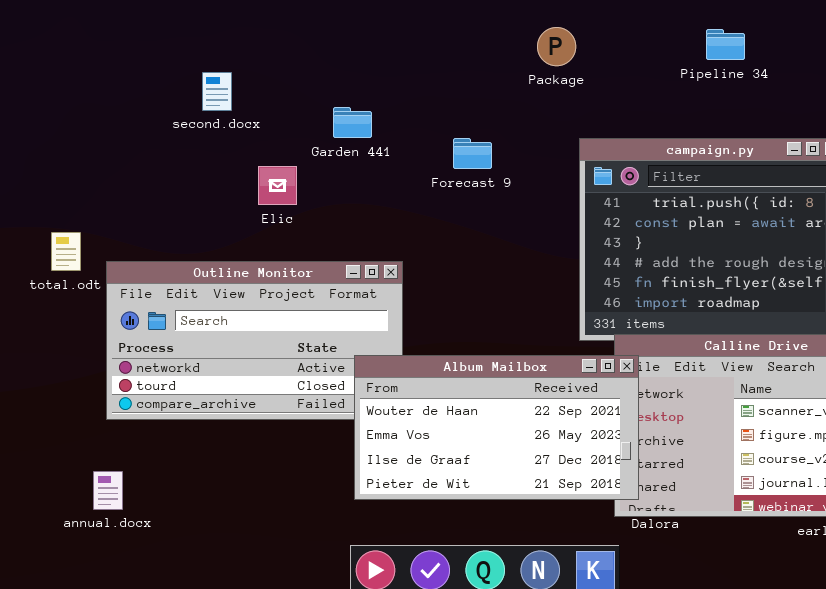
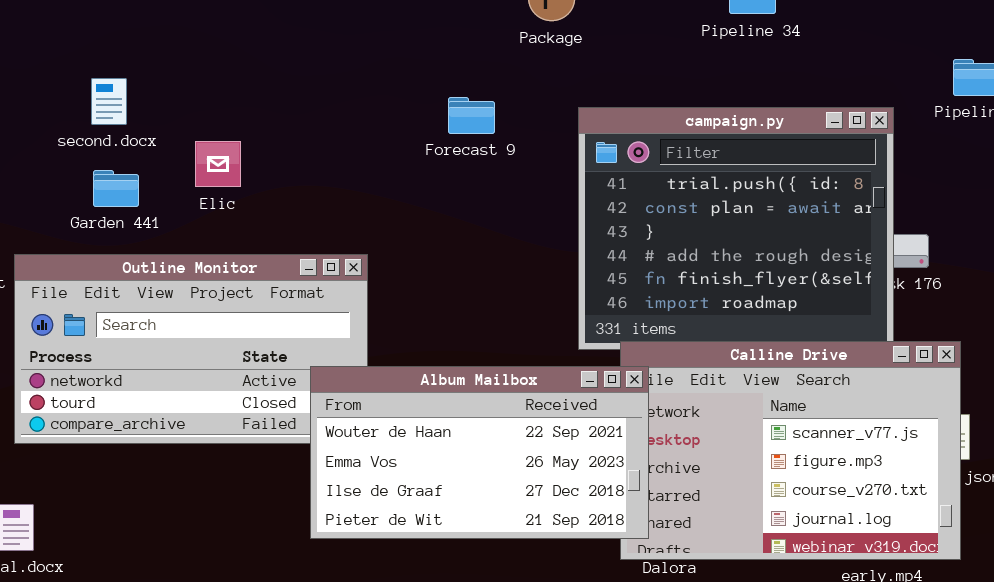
second.docx: [202,72,232,111] -> [91,78,127,125], moved
Garden 441: [333,107,372,138] -> [93,170,139,207], moved
Forecast 9: [453,138,492,169] -> [448,97,495,134], moved

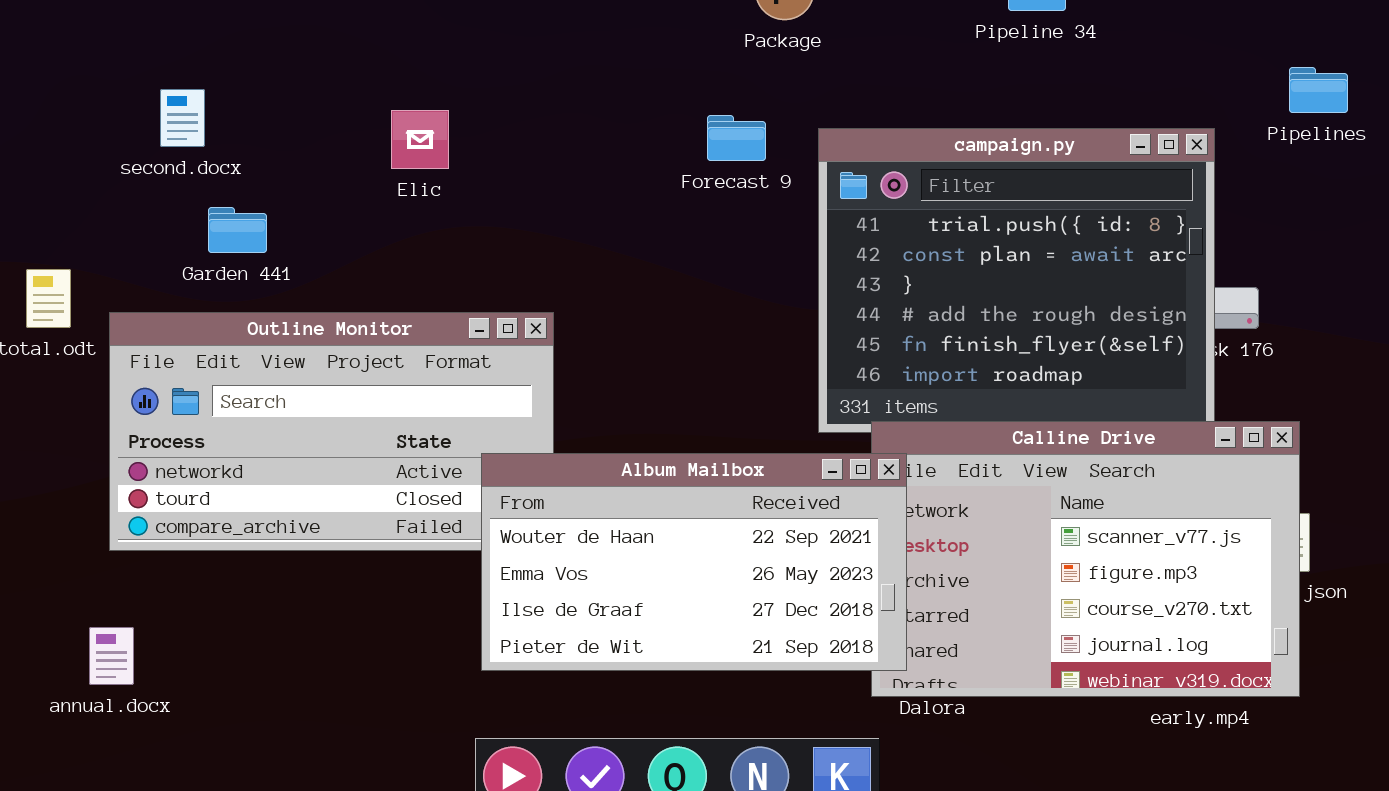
second.docx: [91,78,127,125] -> [160,89,205,147], moved
Forecast 9: [448,97,495,134] -> [707,115,766,161], moved
Elic: [195,141,241,187] -> [391,110,449,169], moved

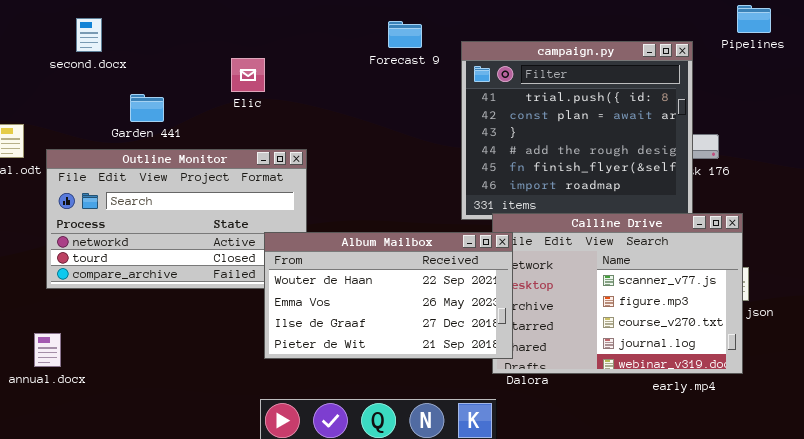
Elic: [391,110,449,169] -> [231,58,265,92], moved
Forecast 9: [707,115,766,161] -> [388,21,422,48], moved
Garden 441: [208,207,267,253] -> [130,94,164,122], moved

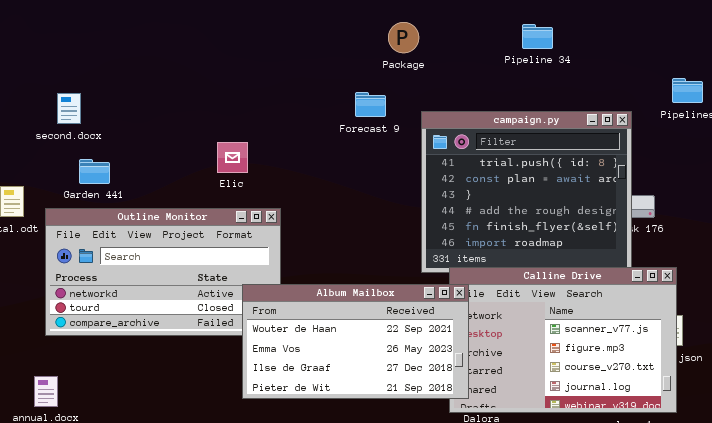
second.docx: [76,18,102,52] -> [57,93,81,124], moved
Elic: [231,58,265,92] -> [217,142,248,173], moved
Garden 441: [130,94,164,122] -> [79,159,110,184], moved

